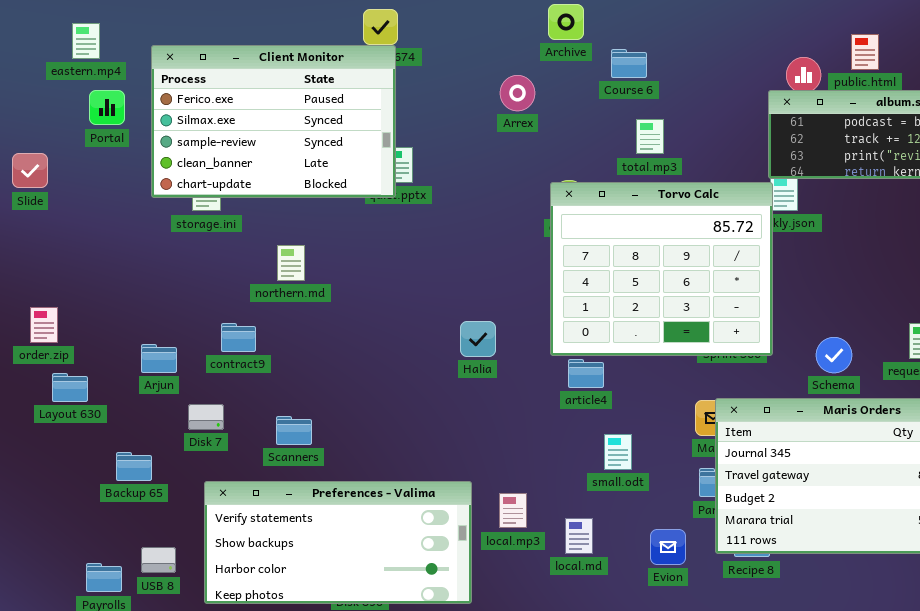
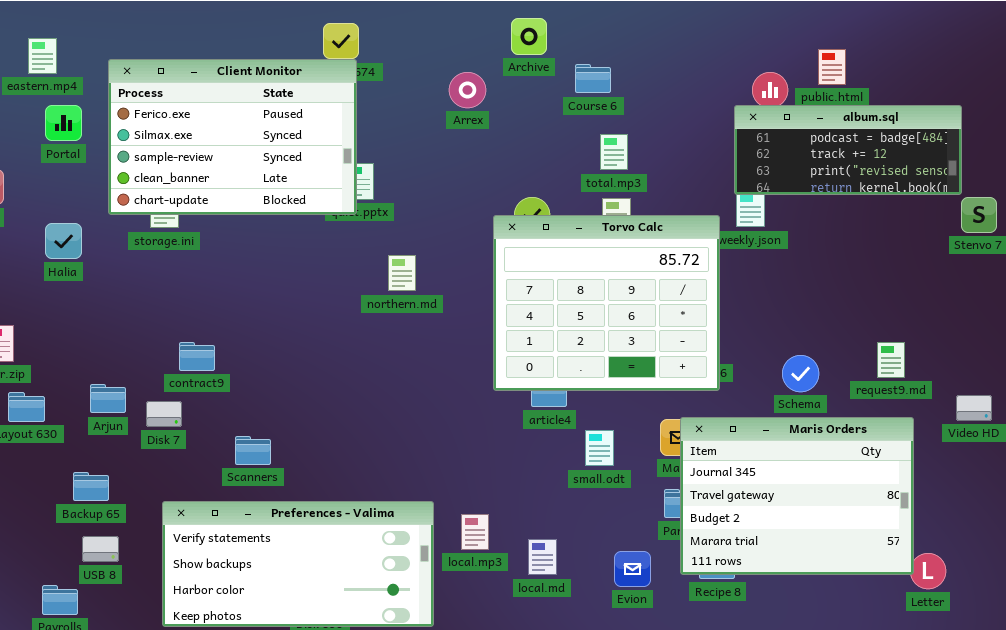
Arrex: [500,75,535,111] -> [449,72,486,108], moved
Torvo Calc: [550,182,773,356] -> [493,215,720,391], moved
northern.md: [277,245,305,281] -> [388,255,416,291], moved
Halia: [460,321,496,357] -> [45,223,82,259], moved
Arjun: [141,344,177,373] -> [90,384,126,413], moved
Disk 7: [188,404,224,430] -> [146,401,182,427], moved
small.odt: [604,434,632,470] -> [585,430,614,466], moved
USB 8: [141,547,176,573] -> [82,536,119,562], moved

